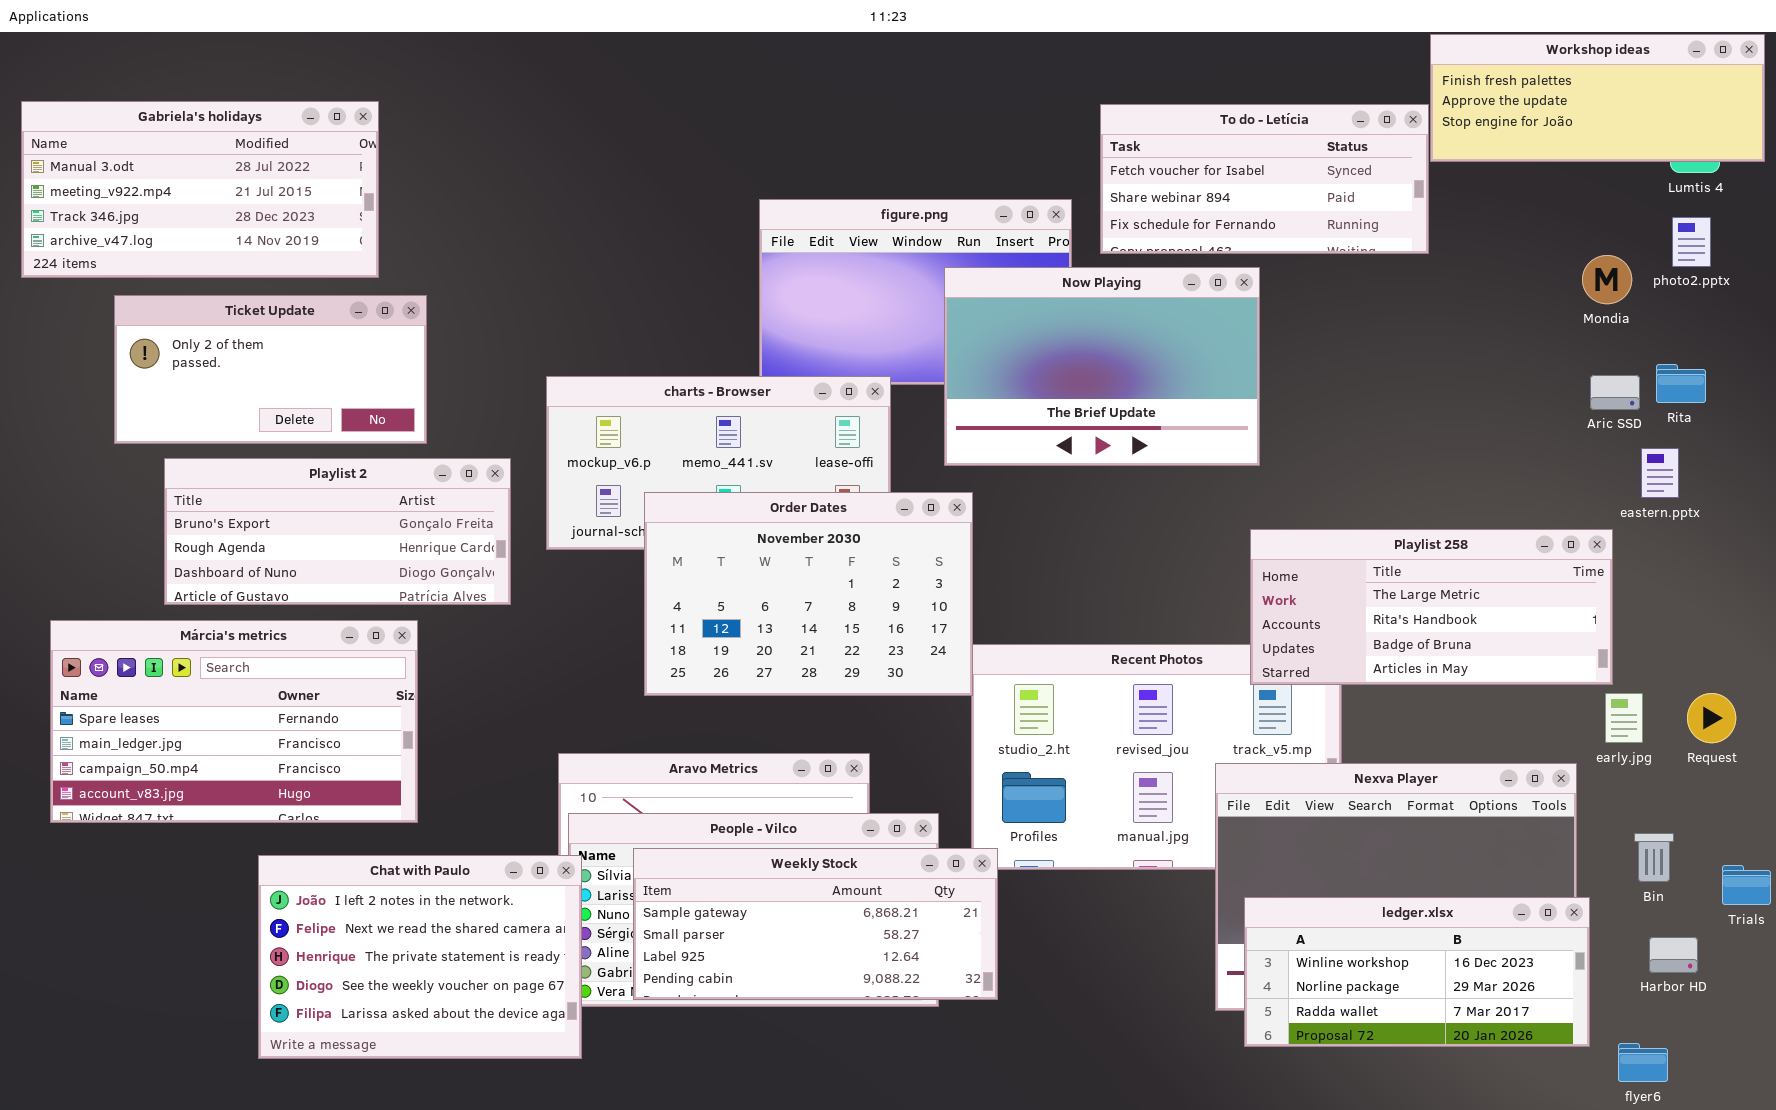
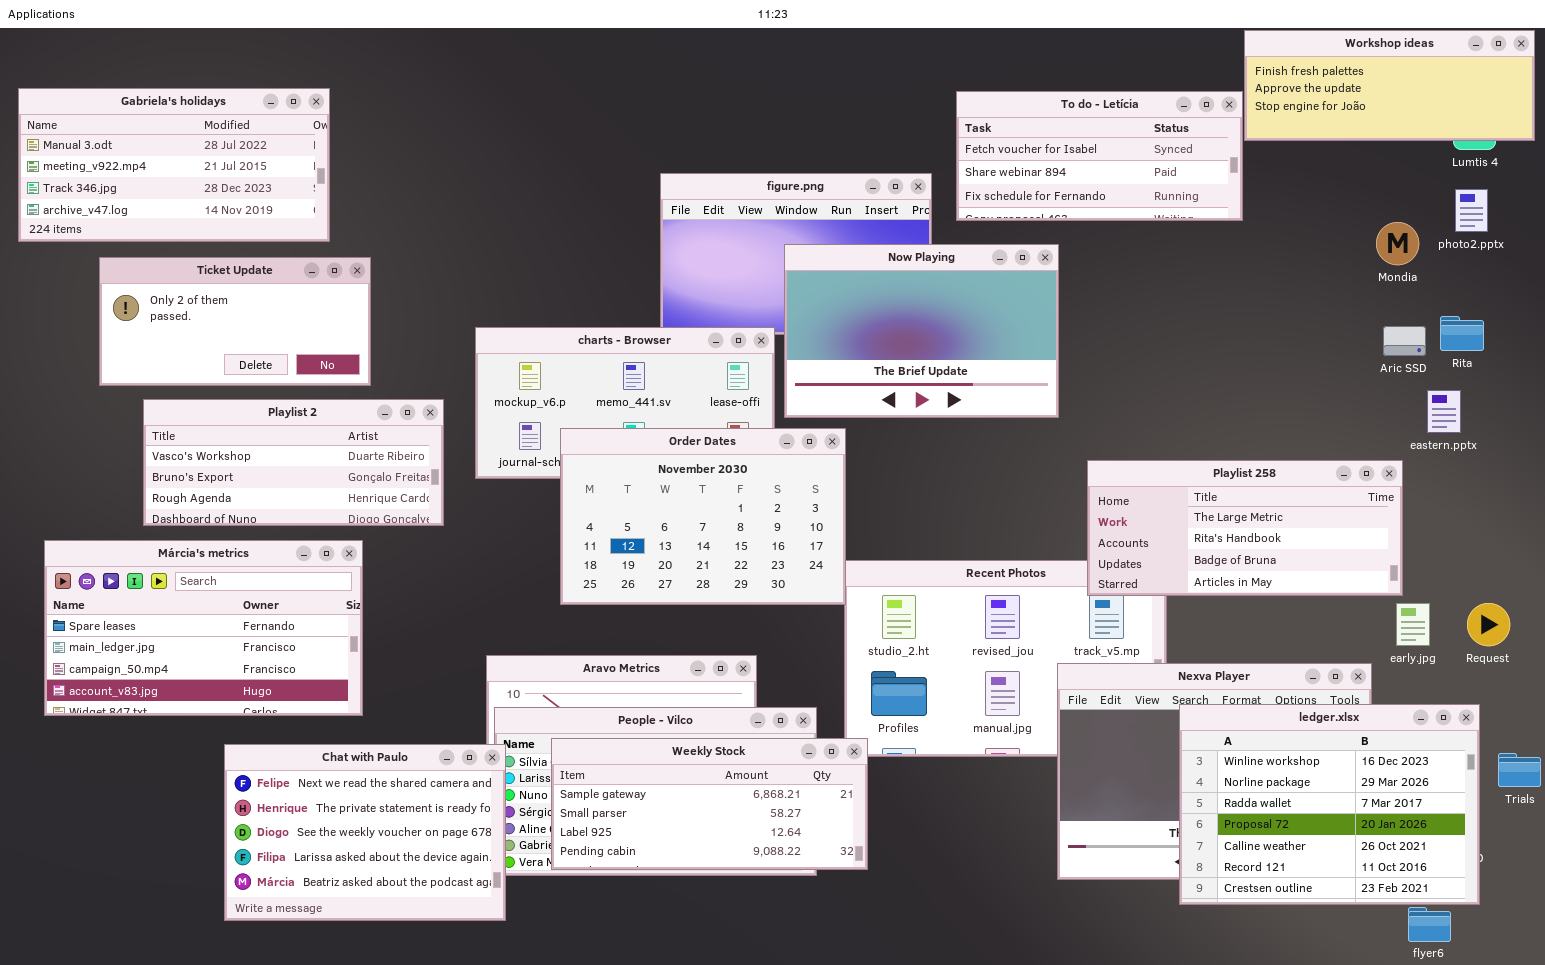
Now Playing: [944,267,1260,466] -> [784,244,1059,418], moved
Playlist 2: [164,458,511,605] -> [143,399,444,526], scrolled up 1 row
Chat with Paulo: [258,855,582,1059] -> [224,744,506,921], scrolled down 1 row
ledger.xlsx: [1244,897,1590,1047] -> [1179,704,1480,905], moved, resized

